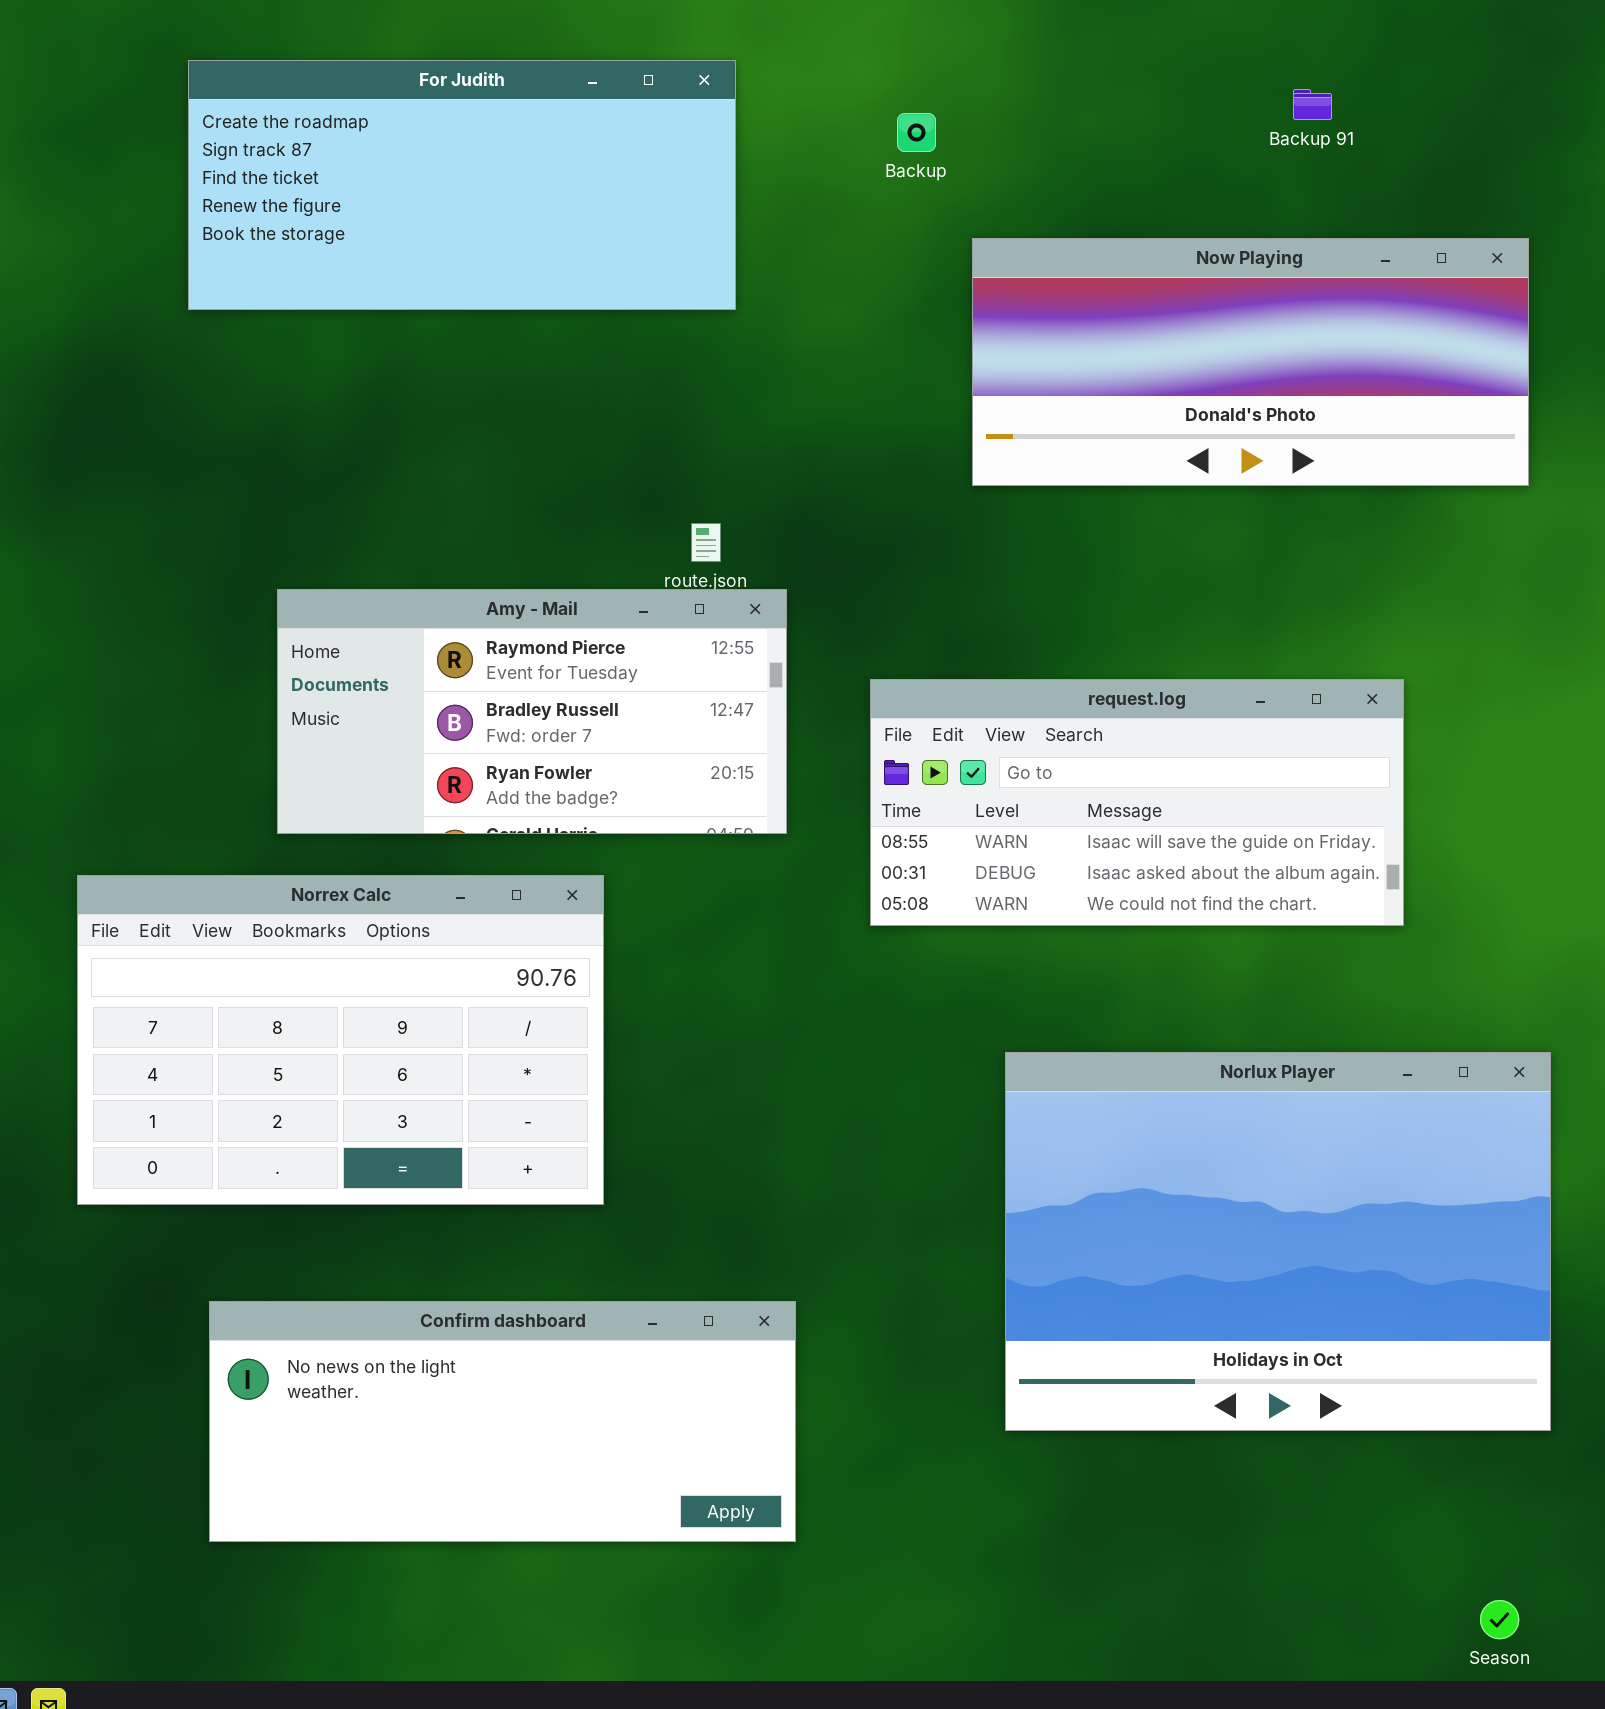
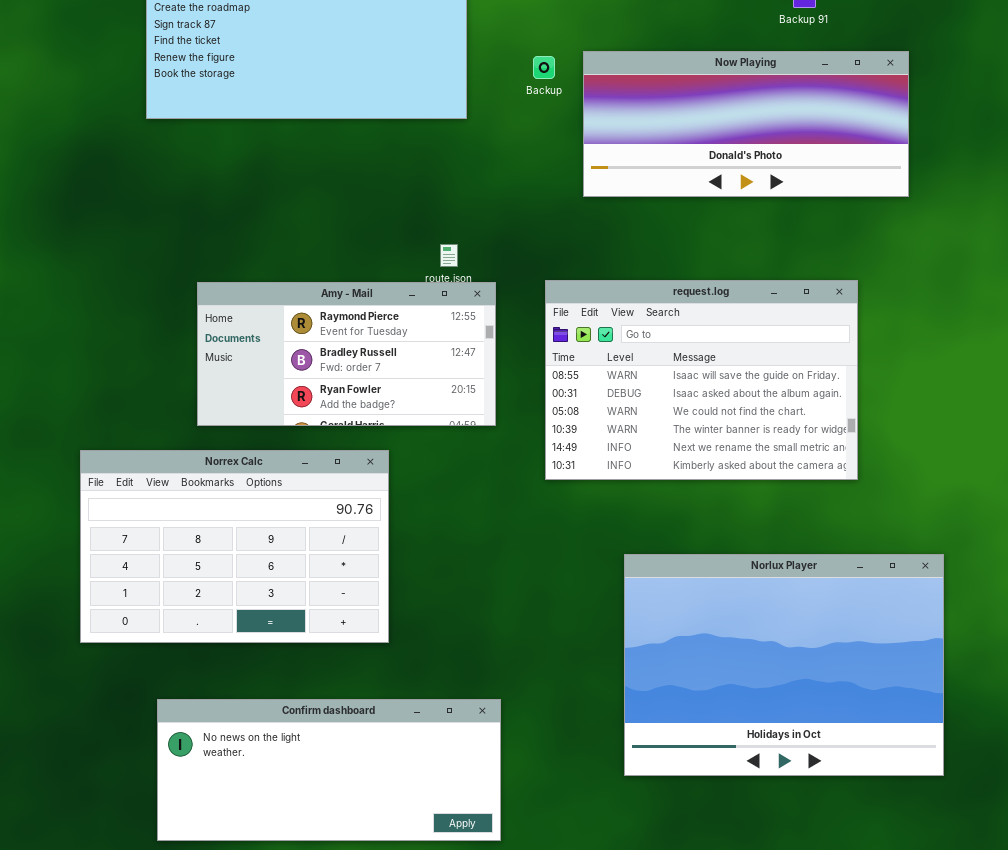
Backup: [897,113,936,152] -> [533,56,555,79], moved
Now Playing: [972,238,1529,486] -> [583,51,909,197], moved
request.log: [870,679,1404,926] -> [545,280,858,480], resized

